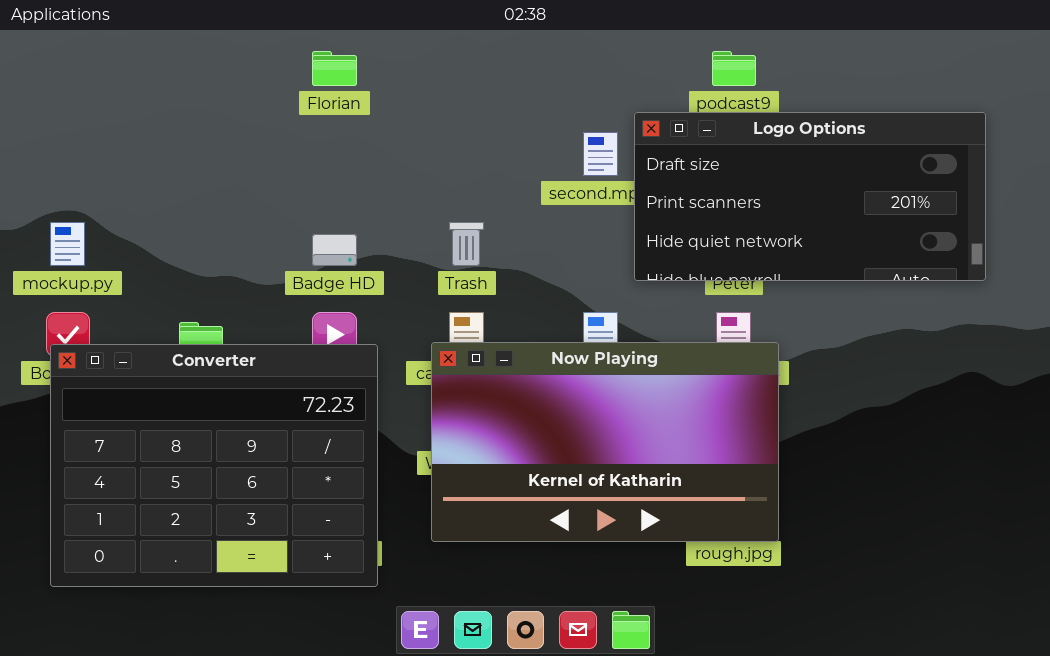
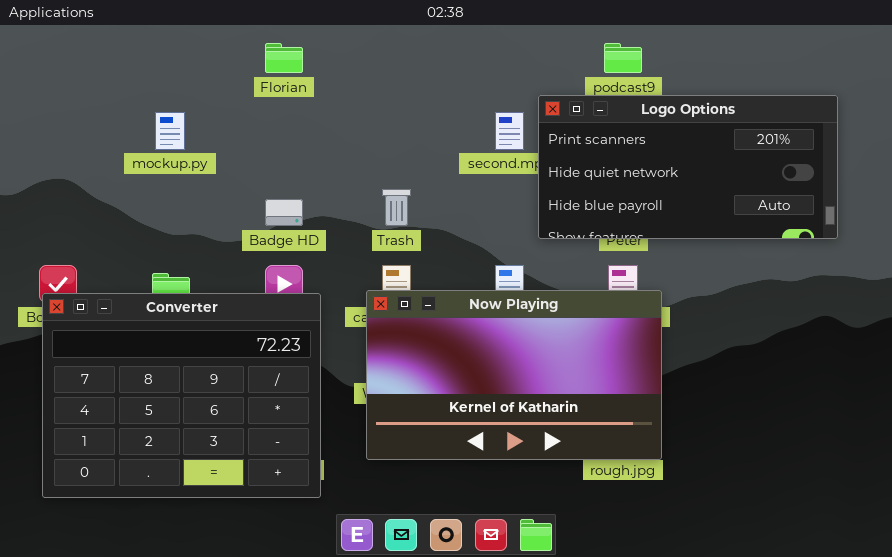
Logo Options: [634,112,986,281] -> [538,95,838,239], scrolled down 1 row
mockup.py: [50,222,85,266] -> [155,112,185,150], moved

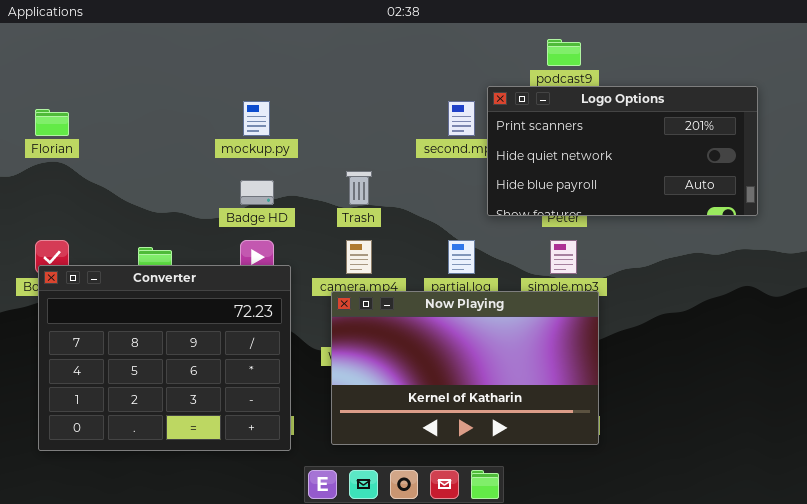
Florian: [265,43,303,73] -> [35,109,69,136], moved
mockup.py: [155,112,185,150] -> [243,101,270,136], moved
Now Playing: [366,290,662,460] -> [331,291,599,445], moved

